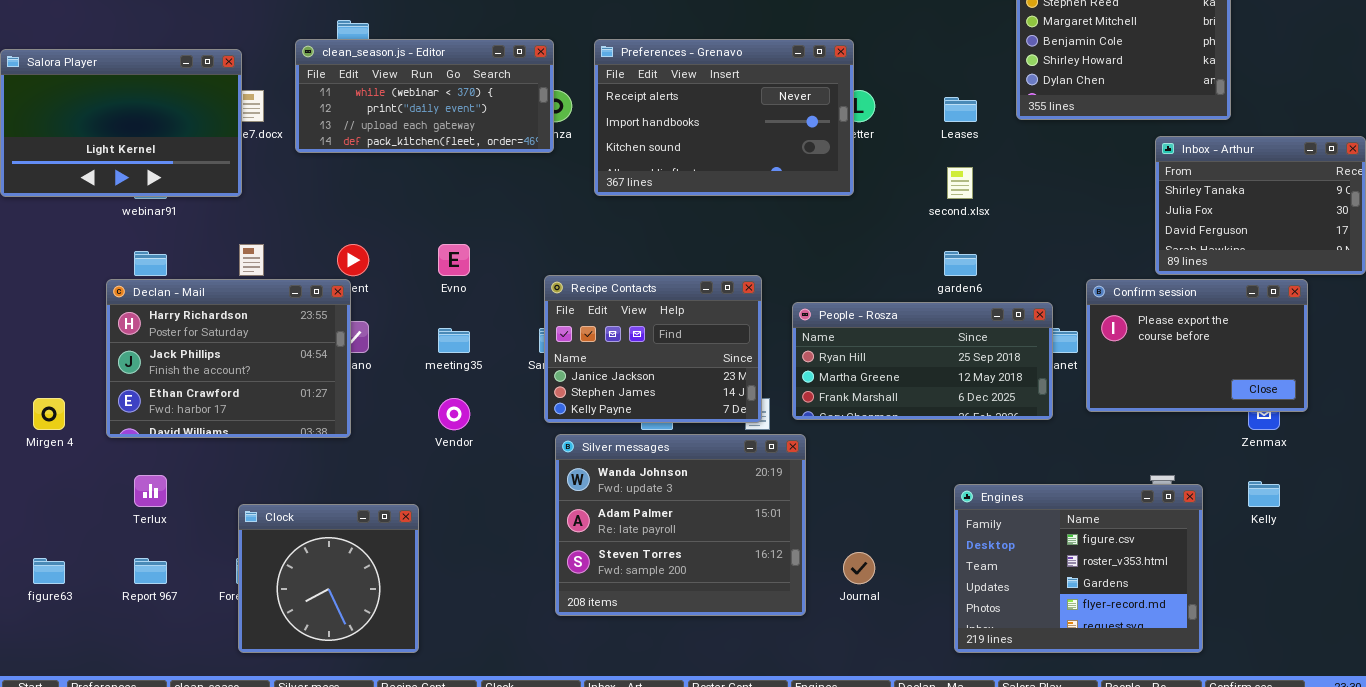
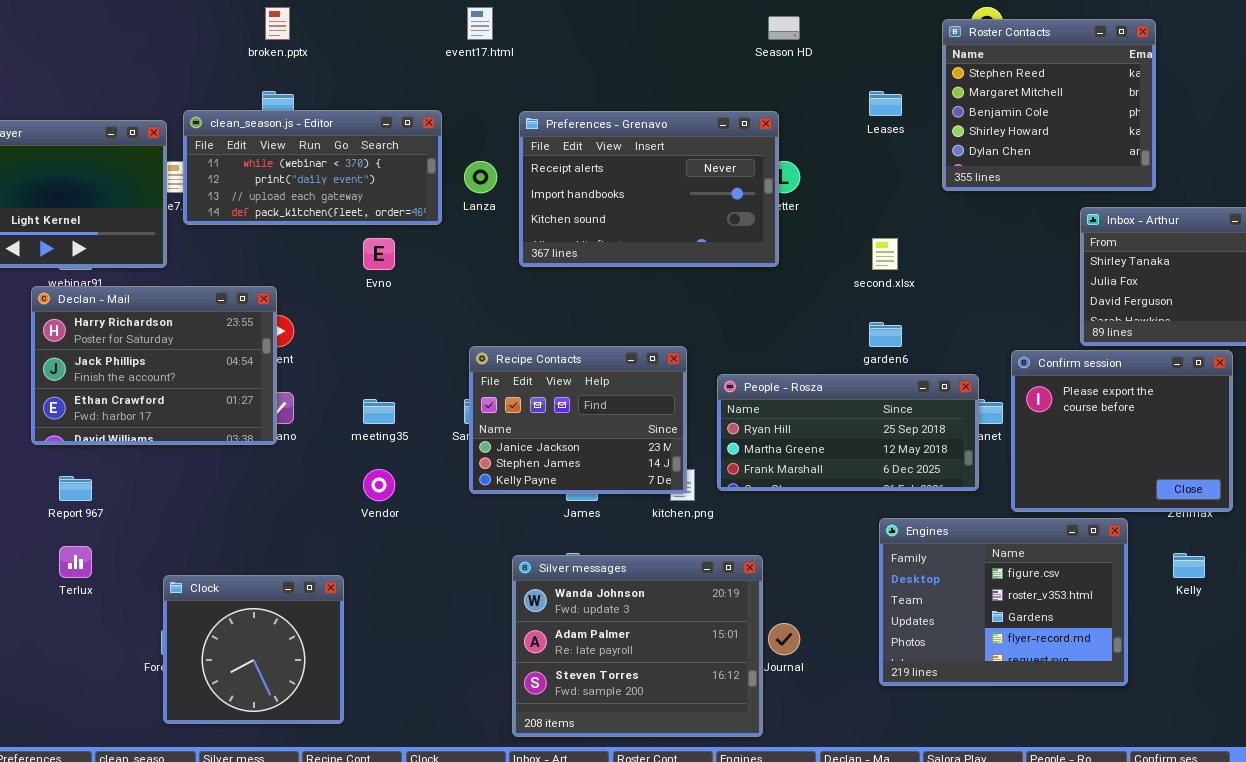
clean_season.js - Editor: [295,39,554,153] -> [183,110,442,225], moved
Leases: [944,97,977,122] -> [869,91,902,116], moved
Evno: [438,244,470,276] -> [363,238,395,270], moved
Declan - Mail: [106,279,351,438] -> [31,286,277,445], moved
Confirm session: [1086,279,1308,412] -> [1011,350,1233,512], resized
Silver messages: [555,434,806,616] -> [512,555,763,737], moved
Engines: [954,484,1203,653] -> [879,518,1128,686], moved
Report 967: [134,558,167,584] -> [59,476,92,501], moved

